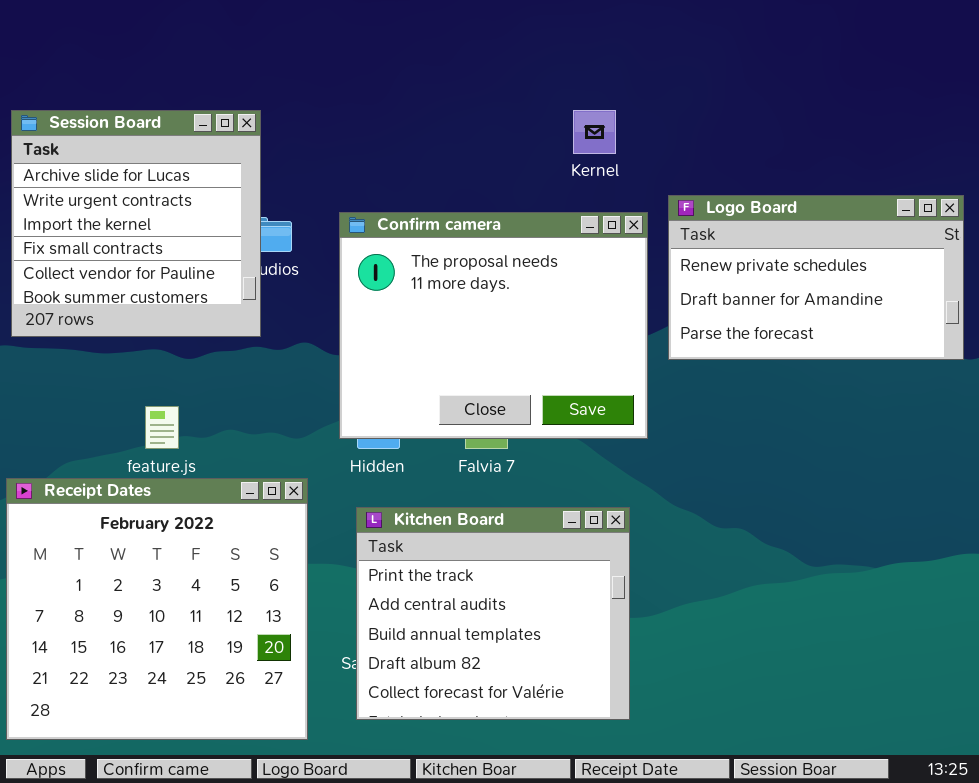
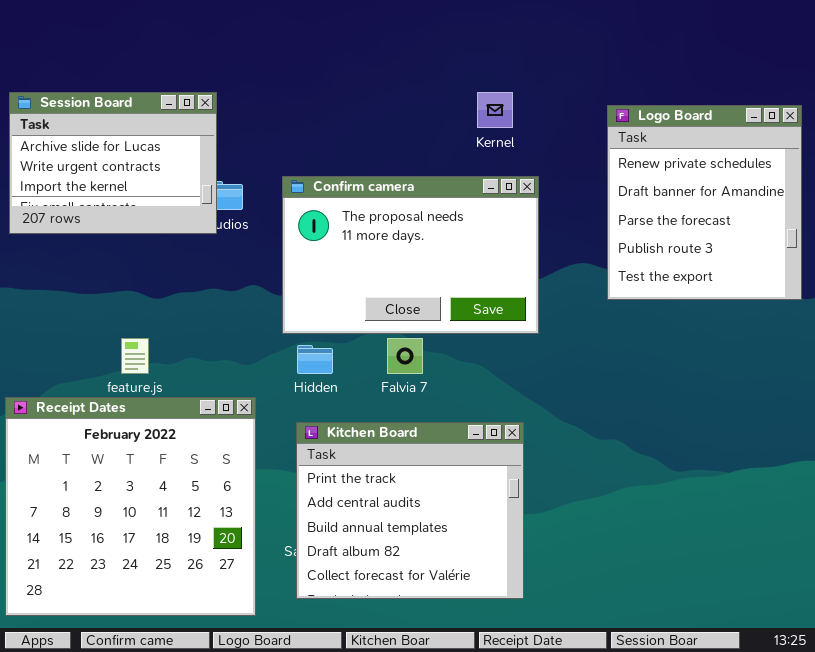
Session Board: [11,110,261,337] -> [9,92,217,234], resized
Logo Board: [668,195,964,360] -> [607,105,802,300], resized
Confirm camera: [339,212,648,439] -> [282,176,539,334], resized

